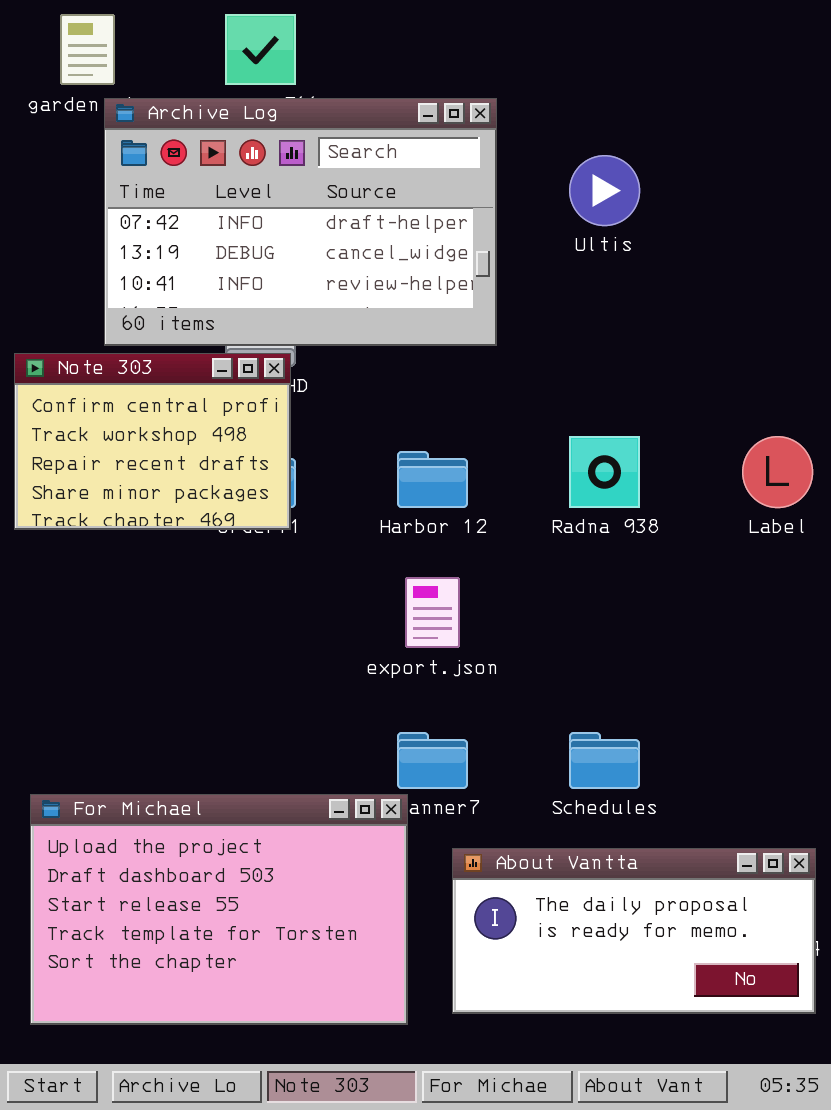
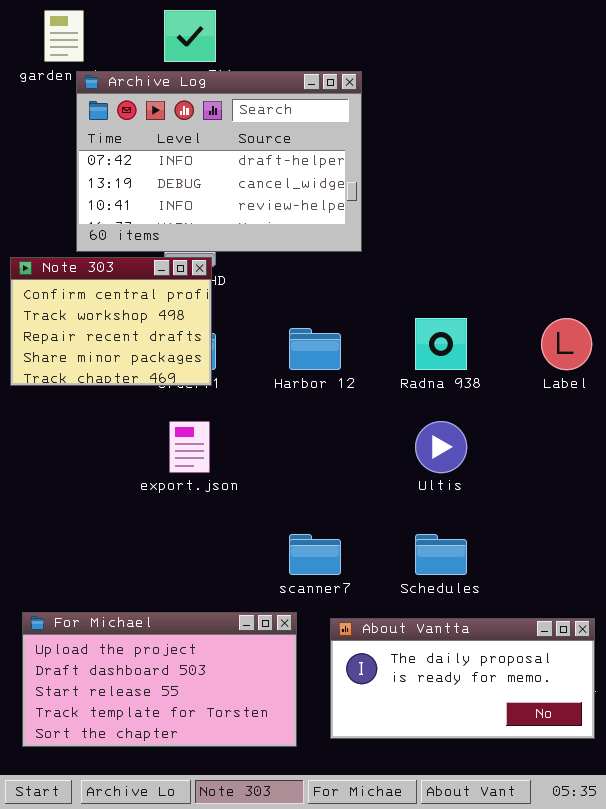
Ultis: [569,155,640,226] -> [415,421,467,473], moved
export.json: [405,577,460,648] -> [169,421,210,473], moved
For Michael: [30,794,408,1025] -> [22,612,297,747], resized

